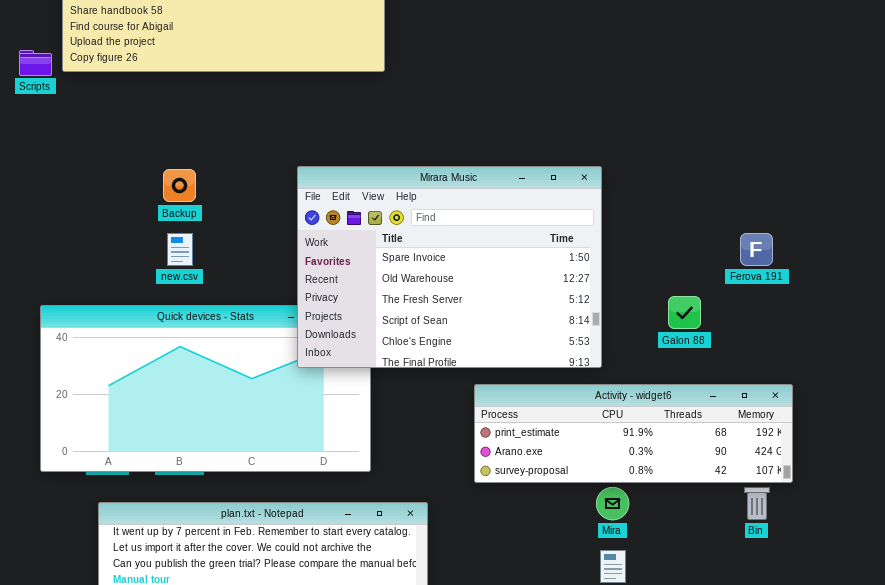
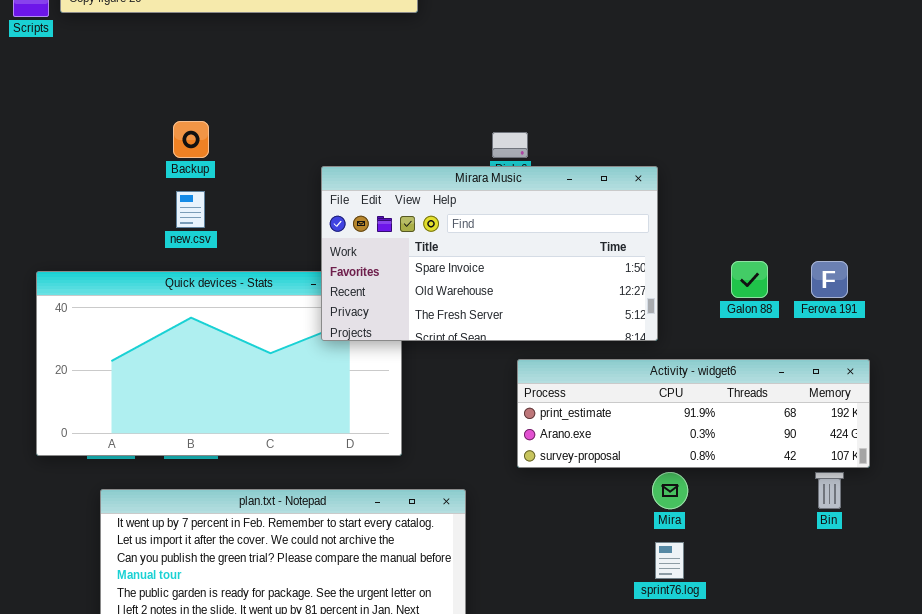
Mirara Music: [297,166,602,368] -> [321,166,658,341], resized
Ferova 191: [740,233,773,266] -> [811,261,848,298], moved

